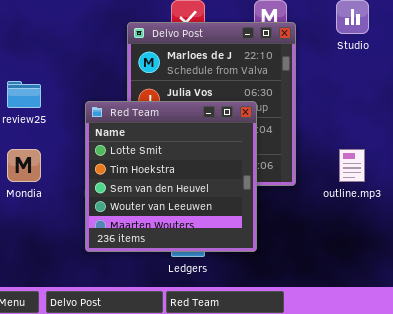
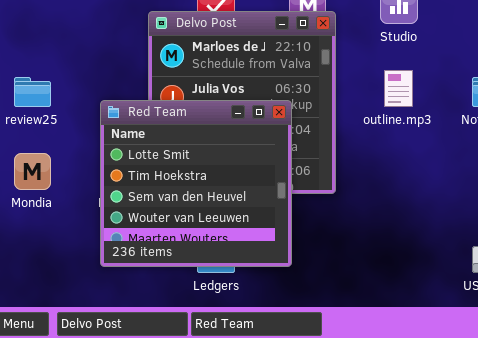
outline.mp3: [339,149,365,182] -> [384,70,413,107], moved

